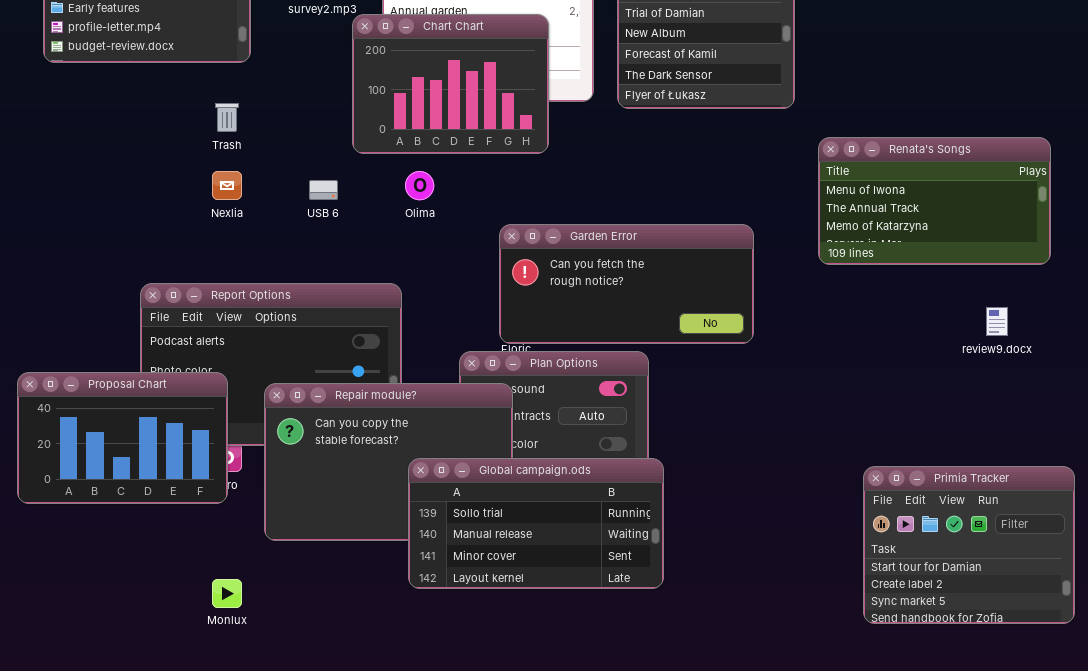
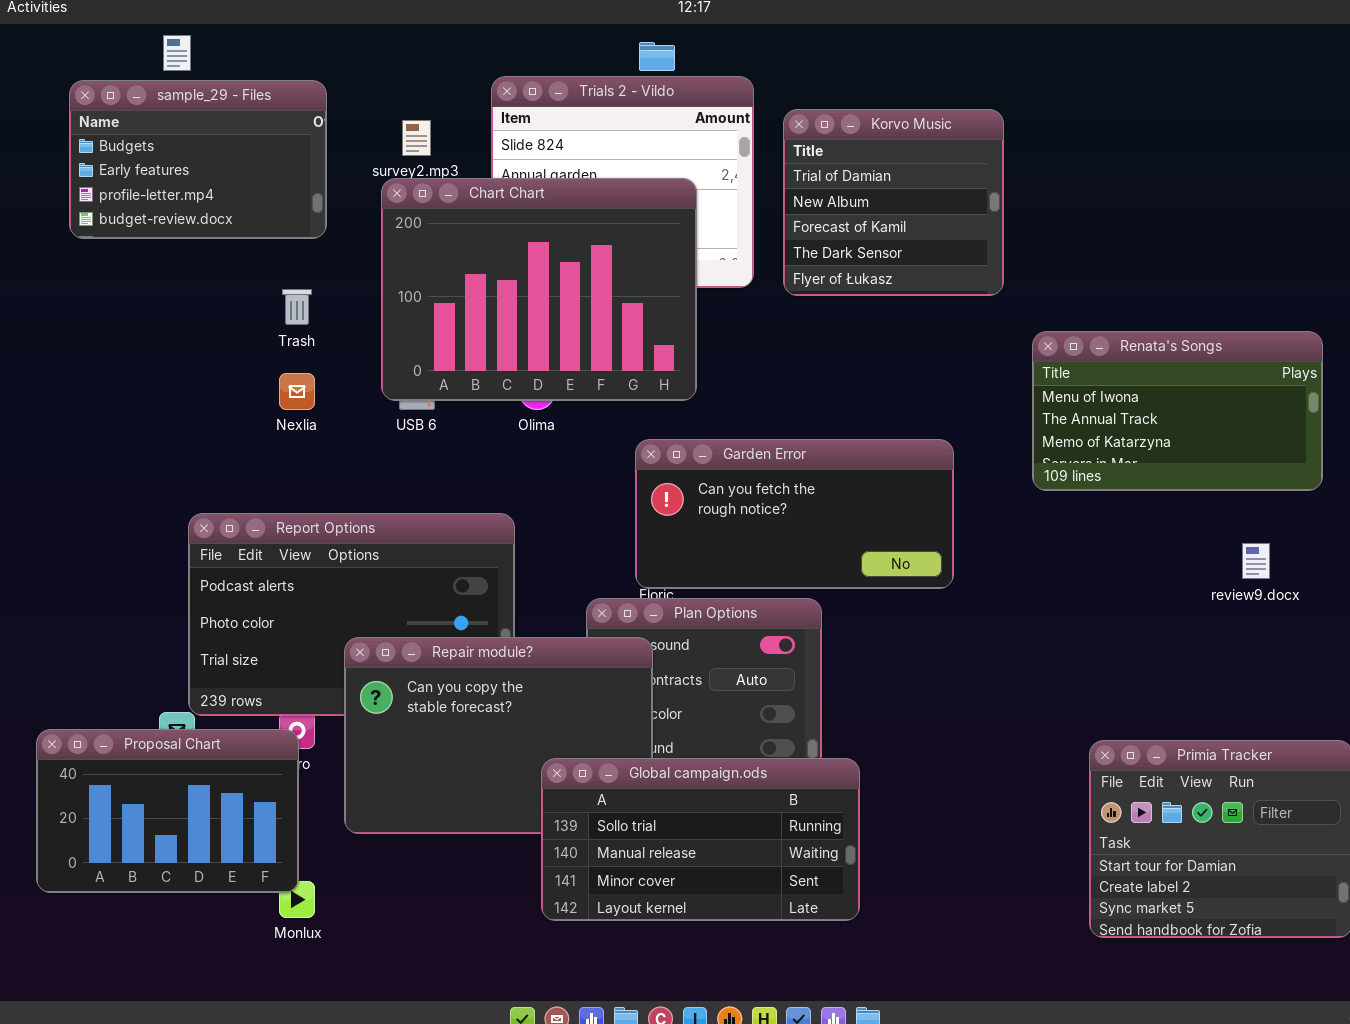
Chart Chart: [352,14,549,154] -> [381,178,697,401], resized
Proposal Chart: [17,372,228,504] -> [36,729,299,893], moved
Global campaign.ods: [408,458,664,589] -> [541,758,860,921], moved

